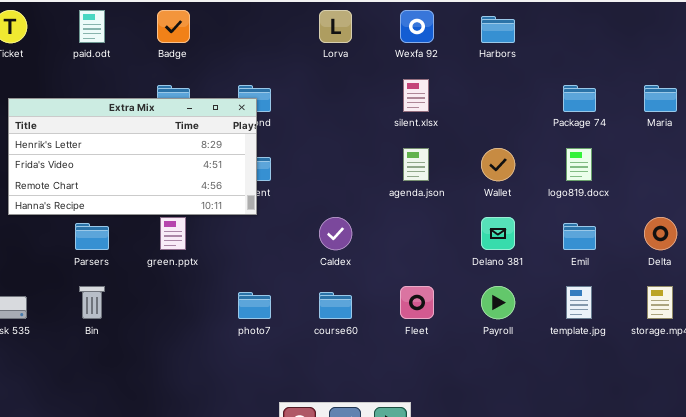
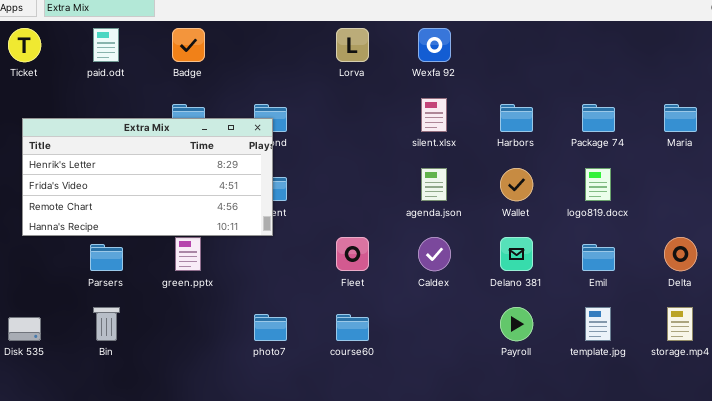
Harbors: [481,16,515,43] -> [500,104,533,132], moved
Caldex: [319,217,352,250] -> [418,237,451,271], moved
Fleet: [400,286,434,319] -> [336,237,369,271], moved

